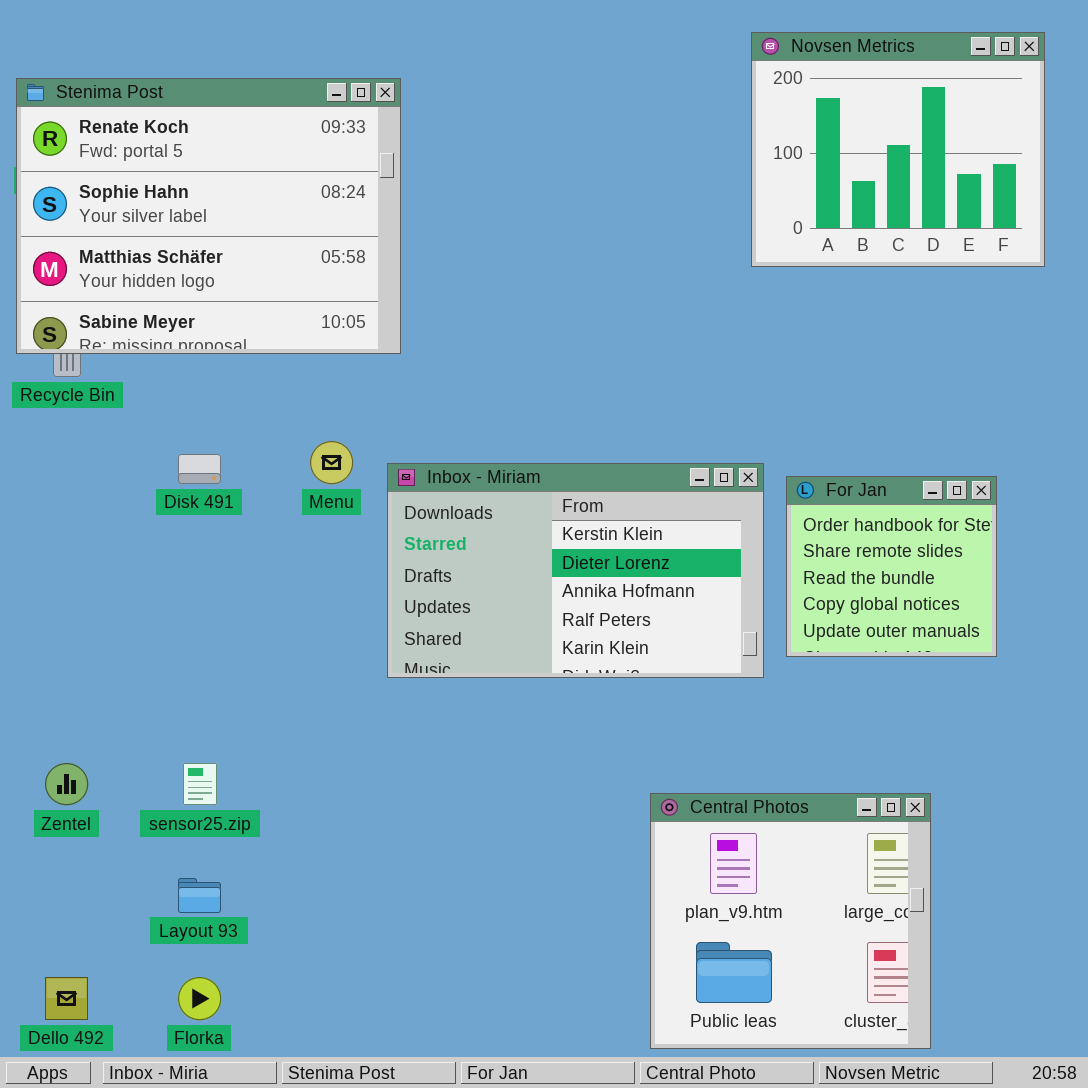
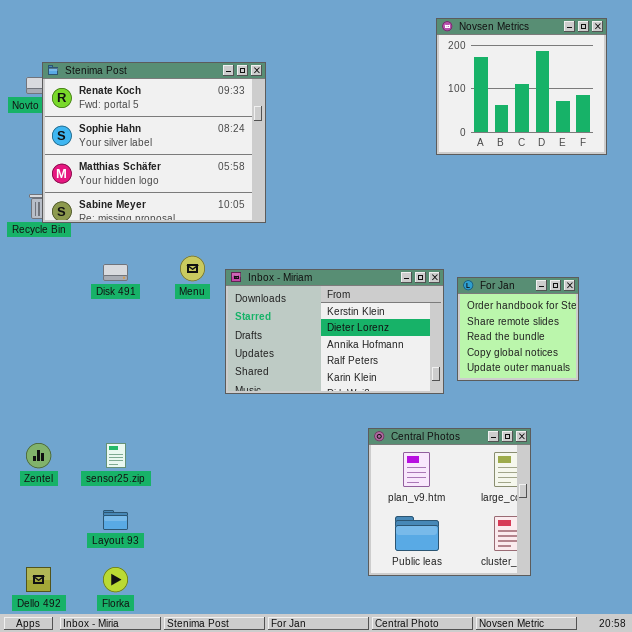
Stenima Post: [16,78,401,354] -> [42,62,266,223], moved
Central Photos: [650,793,931,1049] -> [368,428,531,576], moved

